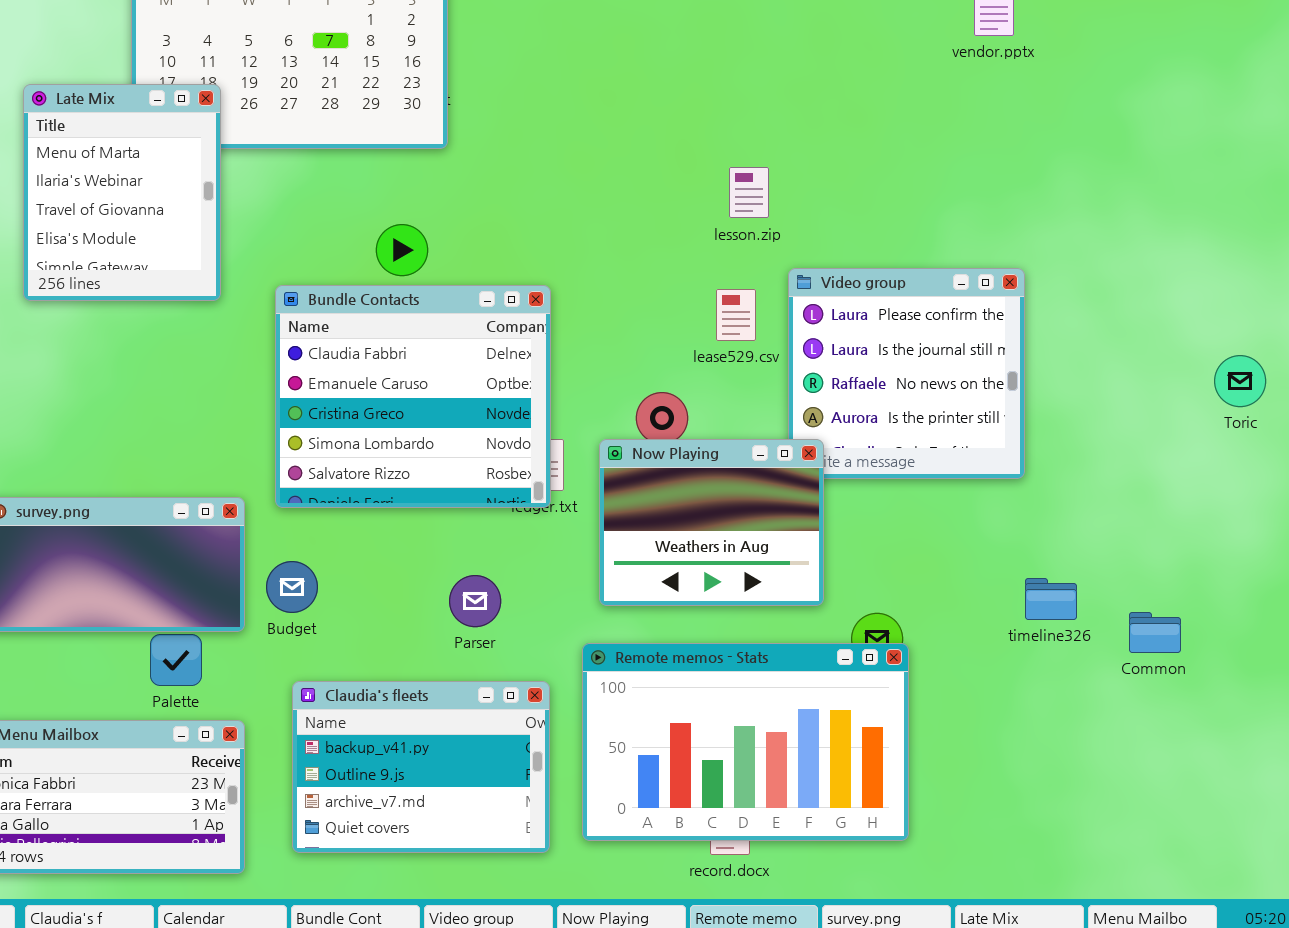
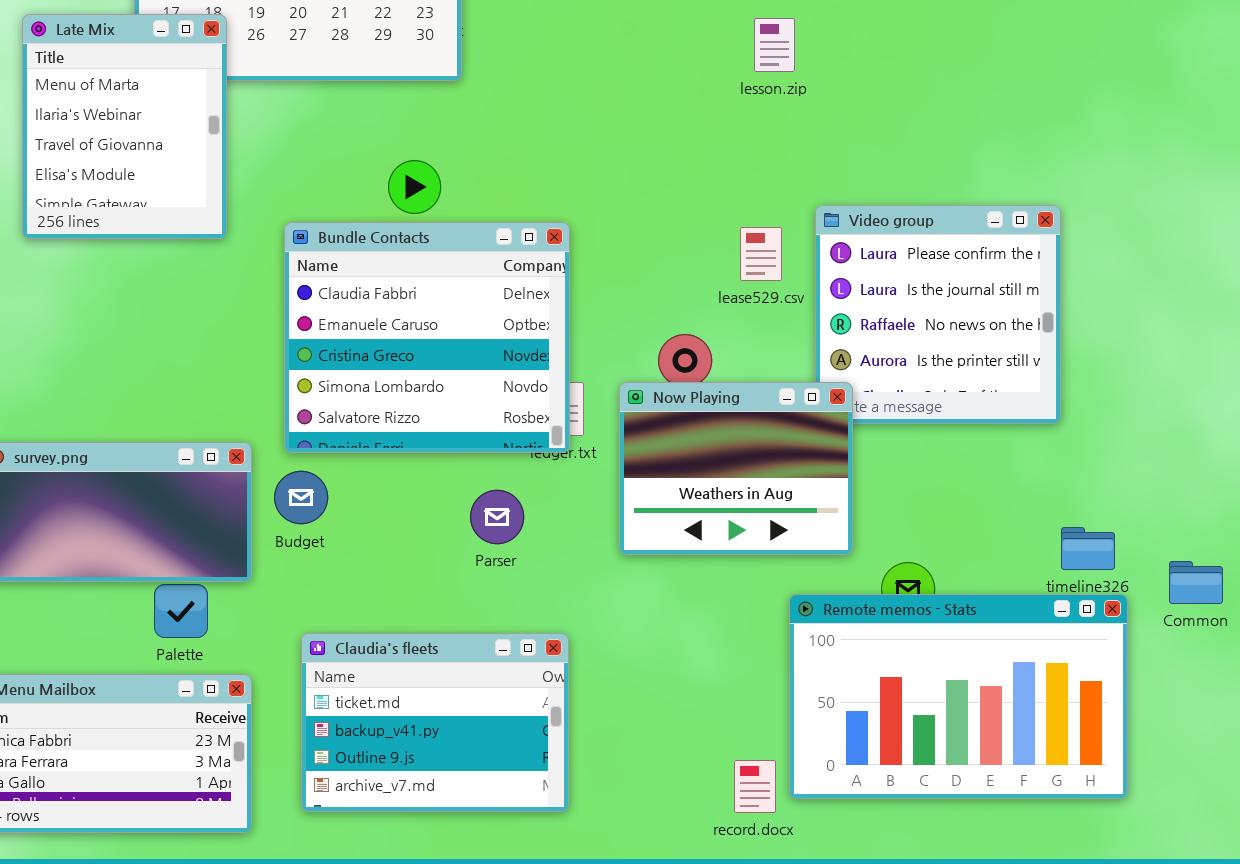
lesson.zip: [729,167,769,218] -> [754,18,795,72], moved
Budget: [266,561,318,613] -> [274,471,328,524], moved
Parser: [449,575,501,627] -> [470,490,524,544], moved
Remote memos - Stats: [582,643,909,841] -> [789,594,1128,799], moved
Claudia's fleets: [292,681,550,853] -> [301,633,569,812], scrolled up 1 row

